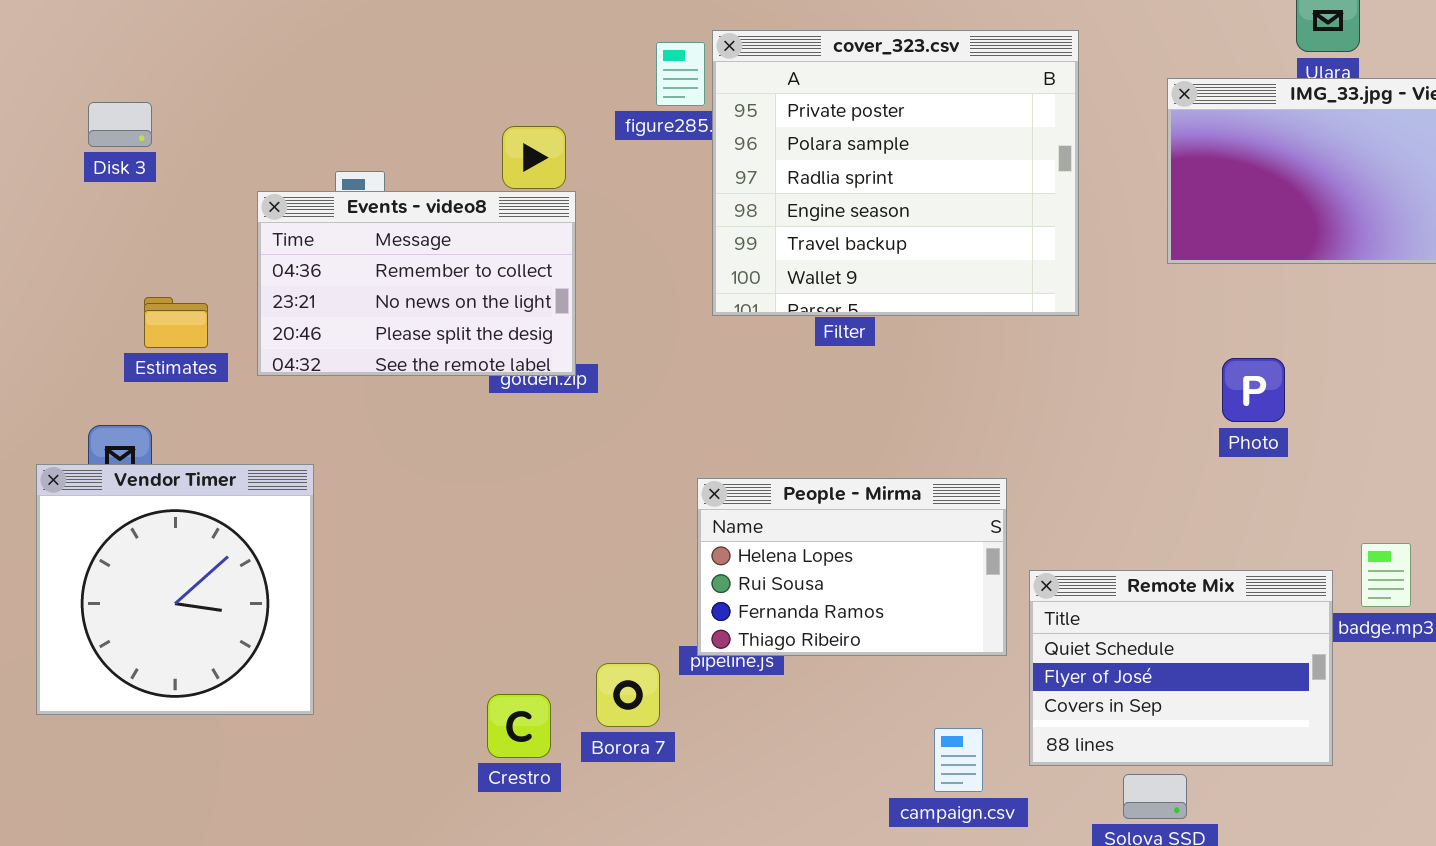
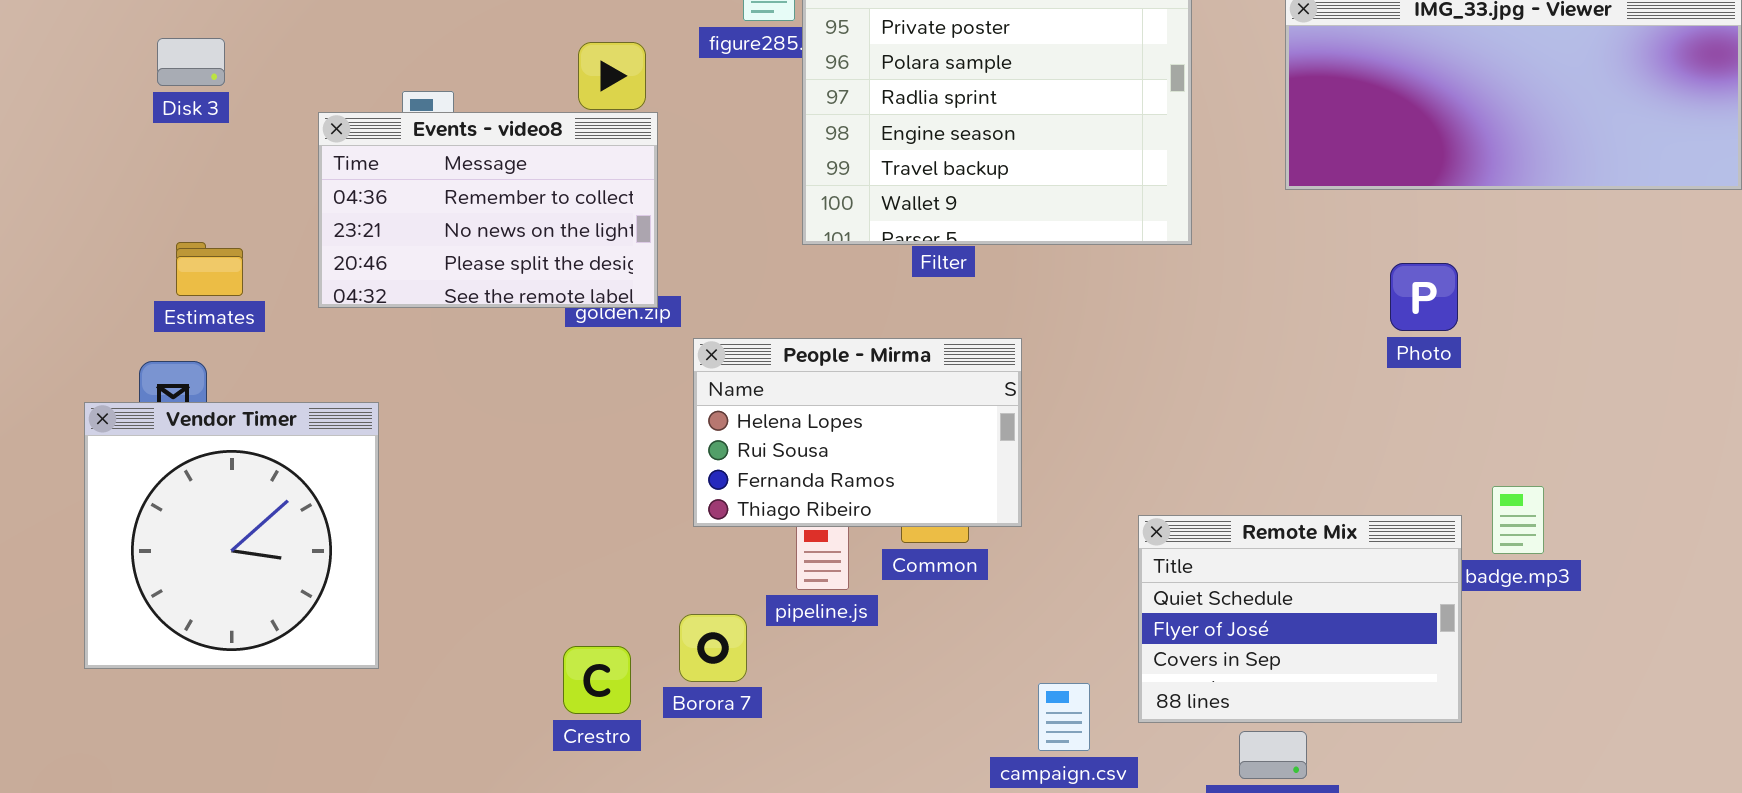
Disk 3: [88,102,152,147] -> [157,38,225,86], moved
Estimates: [144,297,208,348] -> [176,242,243,296], moved
Photo: [1222,358,1285,422] -> [1390,263,1458,331], moved
People - Mirma: [697,478,1007,656] -> [693,338,1022,527], moved

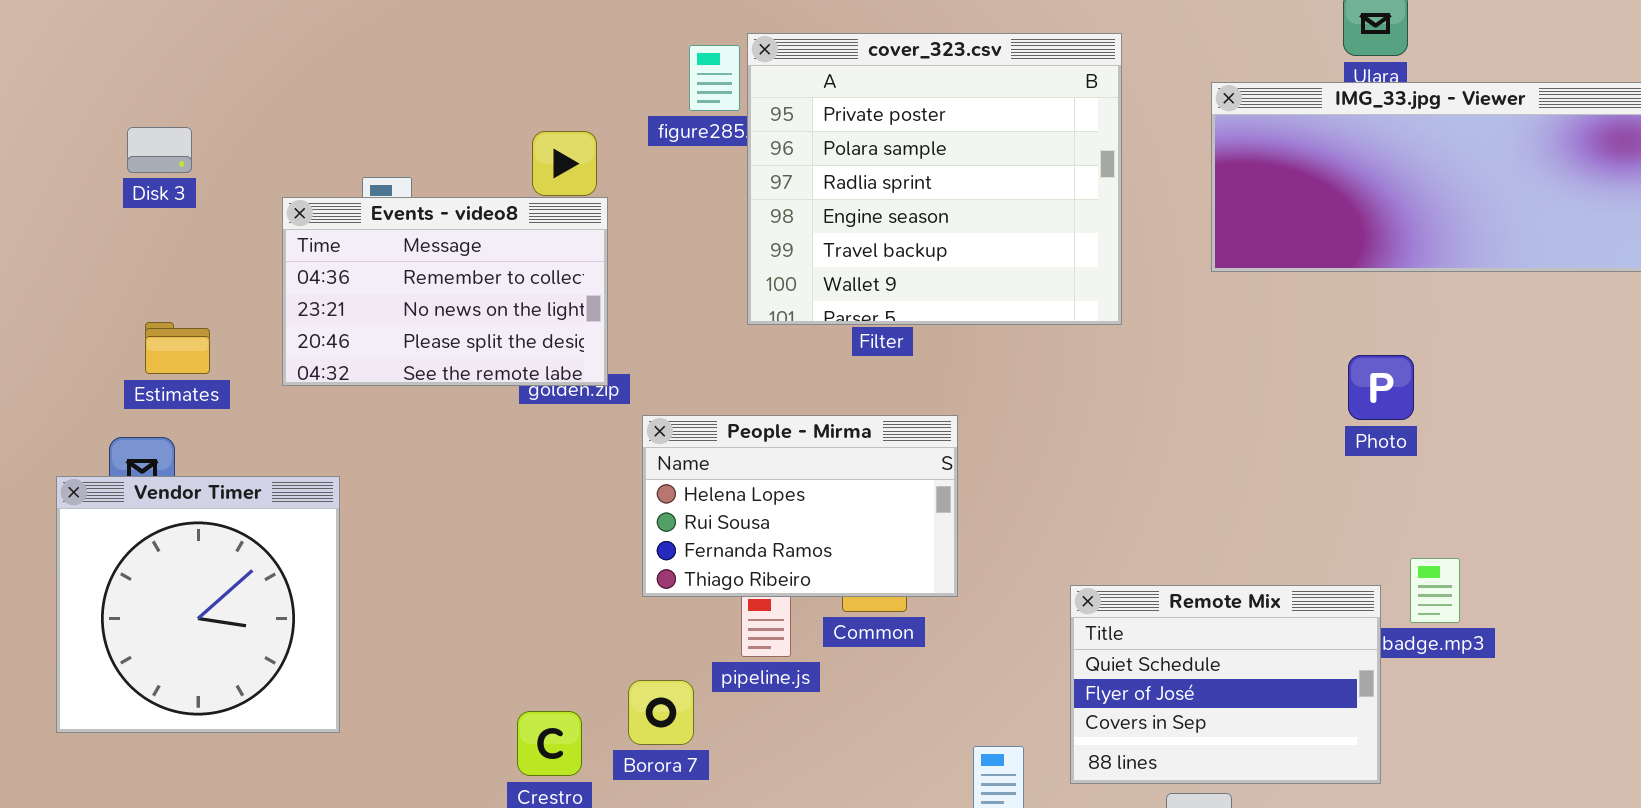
Photo: [1390,263,1458,331] -> [1348,355,1414,420], moved

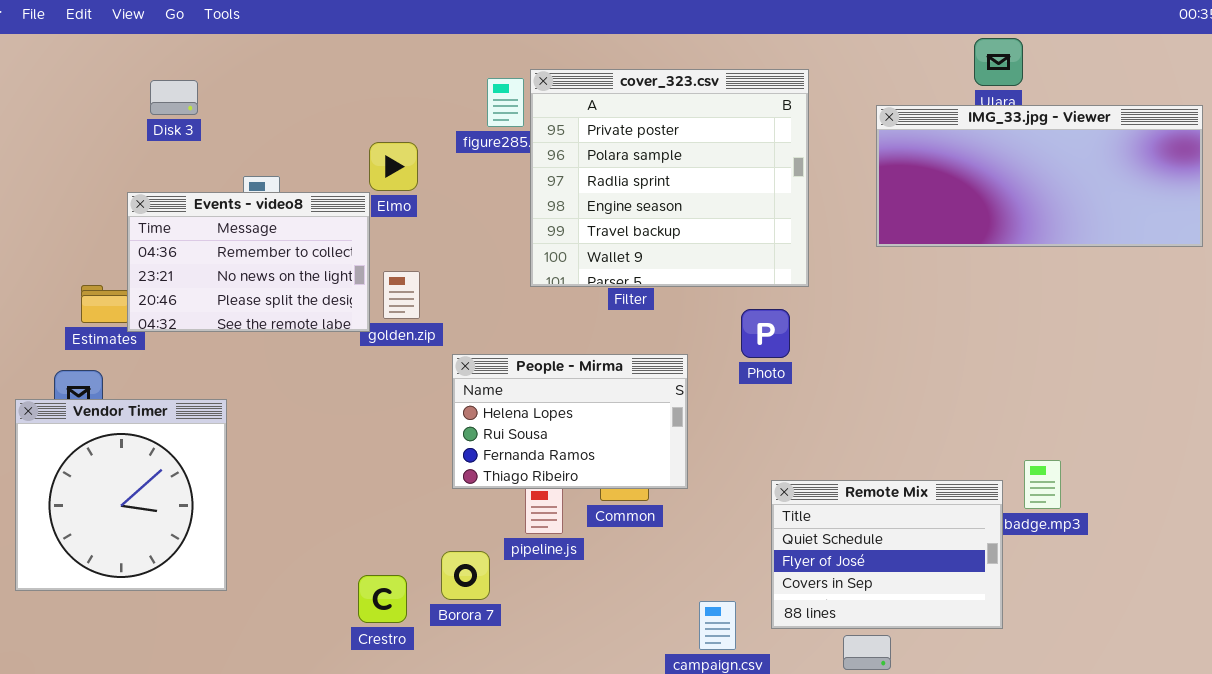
Disk 3: [127,127,192,173] -> [150,80,198,115], moved
Events - video8: [282,197,608,386] -> [127,192,370,332], moved
Photo: [1348,355,1414,420] -> [741,309,790,358], moved

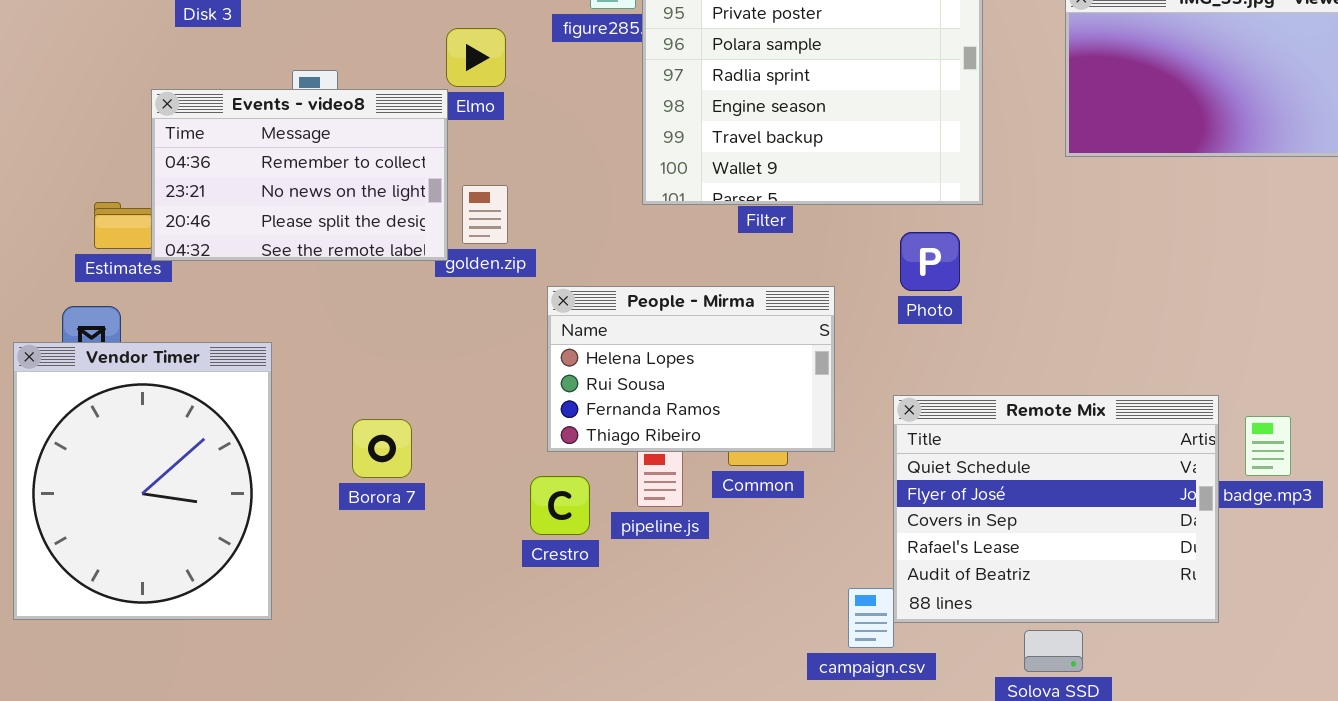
Vendor Timer: [15,399,227,591] -> [13,342,272,620], resized
Remote Mix: [771,480,1003,629] -> [893,395,1219,623], resized
Borora 7: [441,551,490,600] -> [352,419,412,478], moved
Crestro: [358,575,407,623] -> [530,476,590,535], moved

